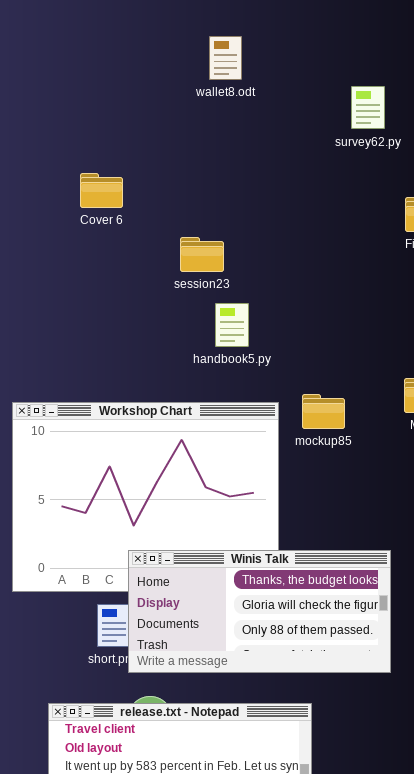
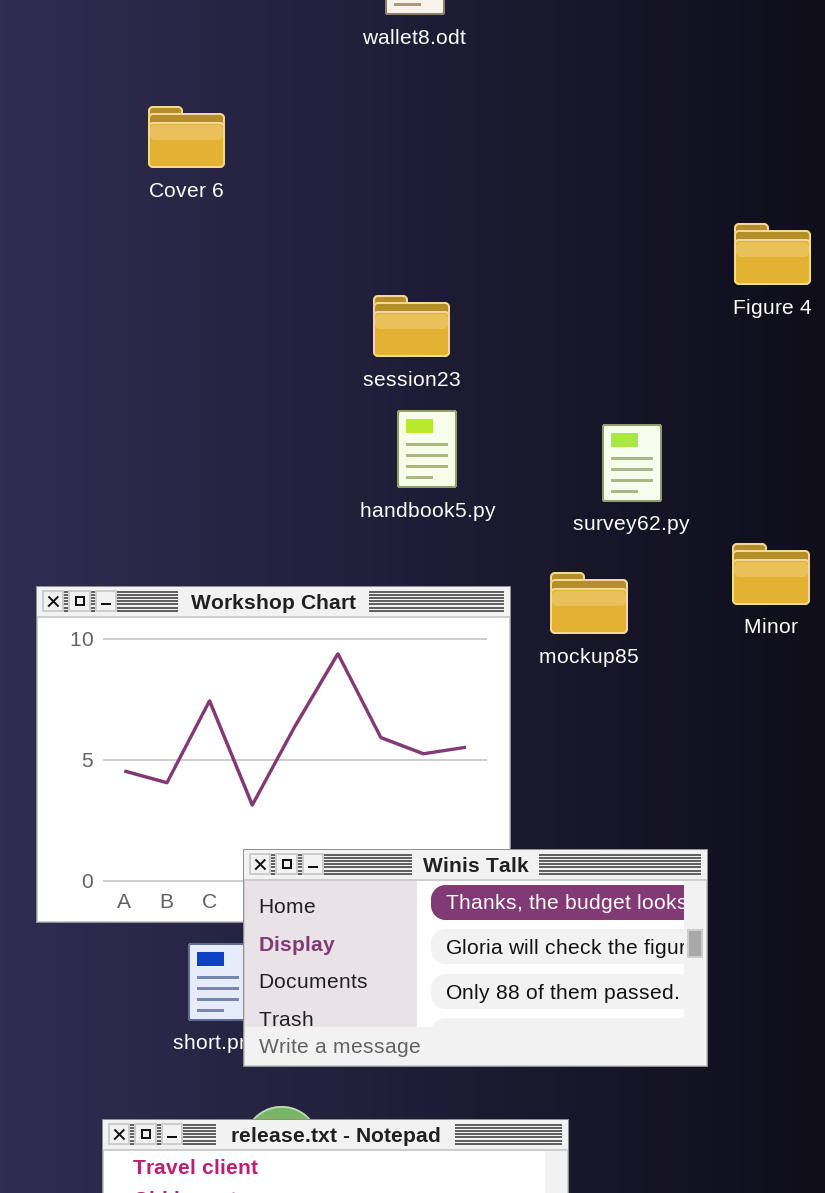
survey62.py: [351,86,385,129] -> [602,424,662,502], moved
Cover 6: [80,173,123,208] -> [148,106,225,168], moved
session23: [180,237,224,272] -> [373,295,450,357], moved

